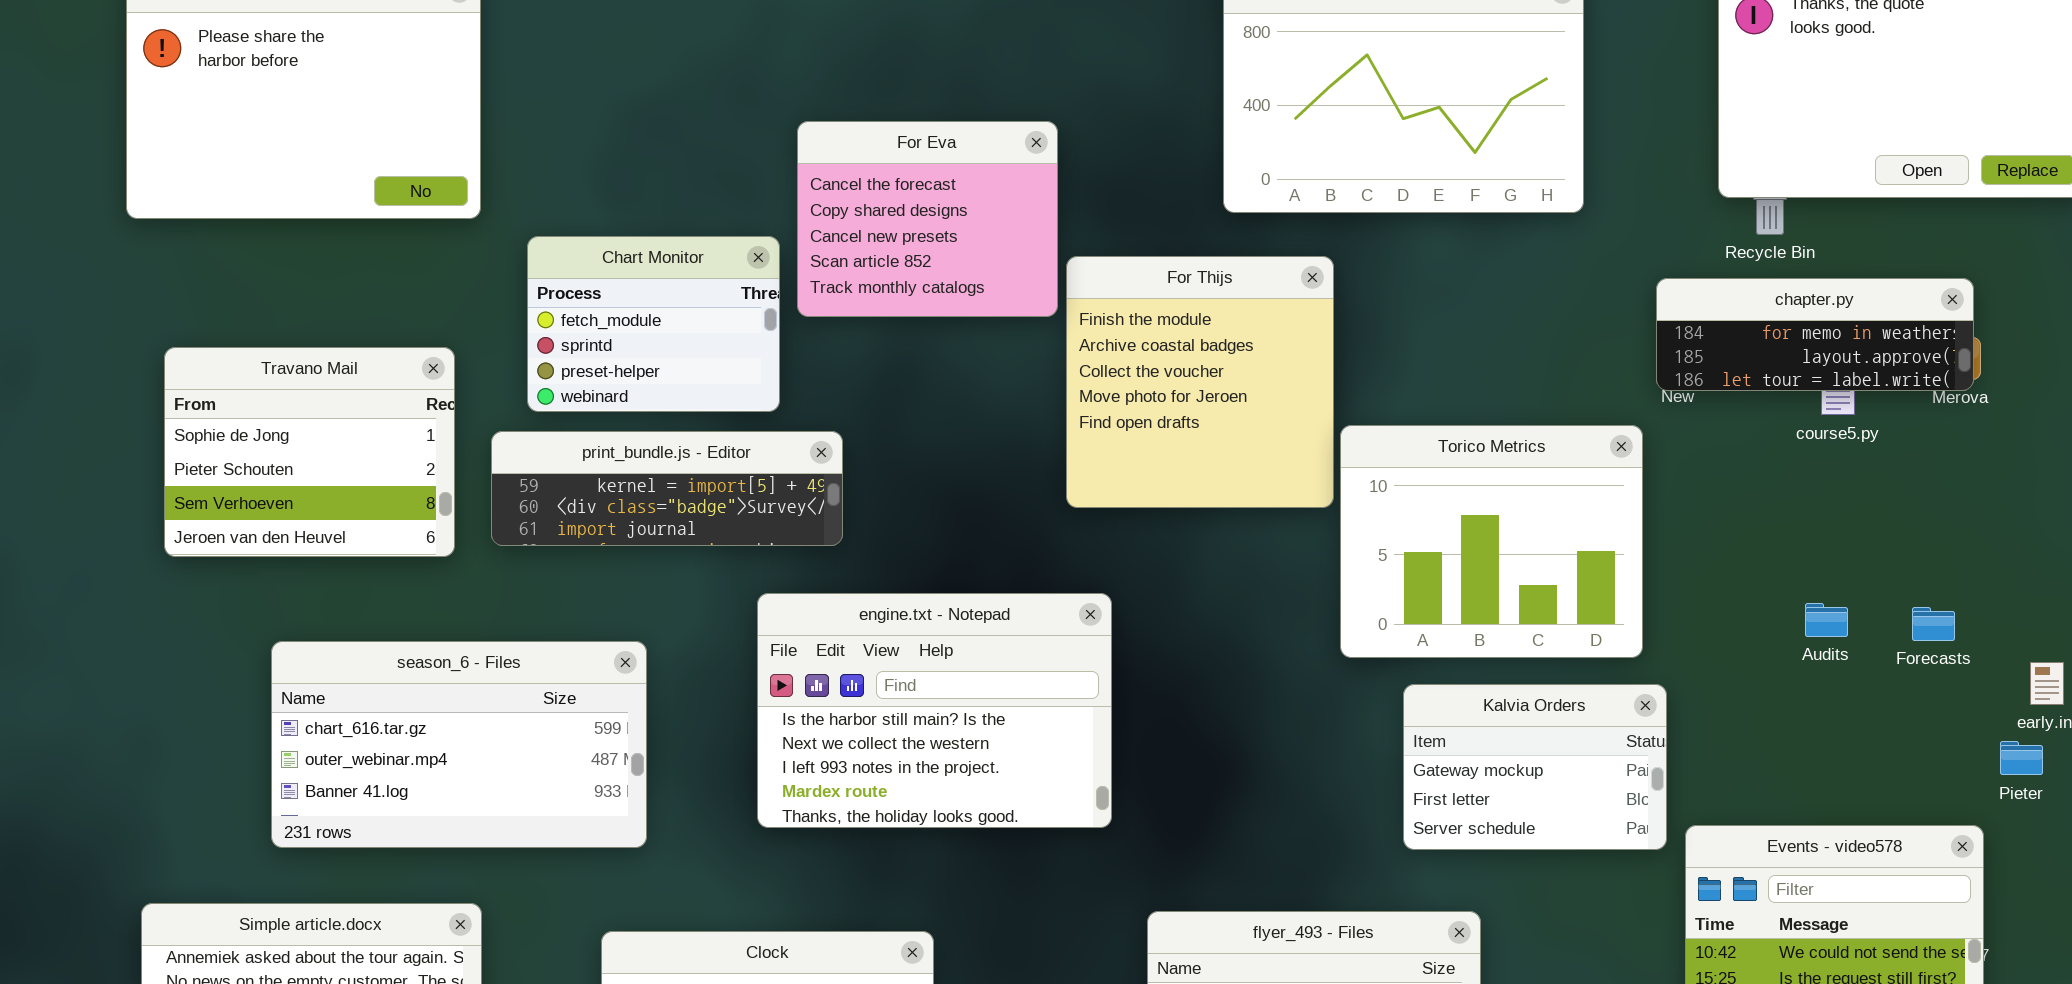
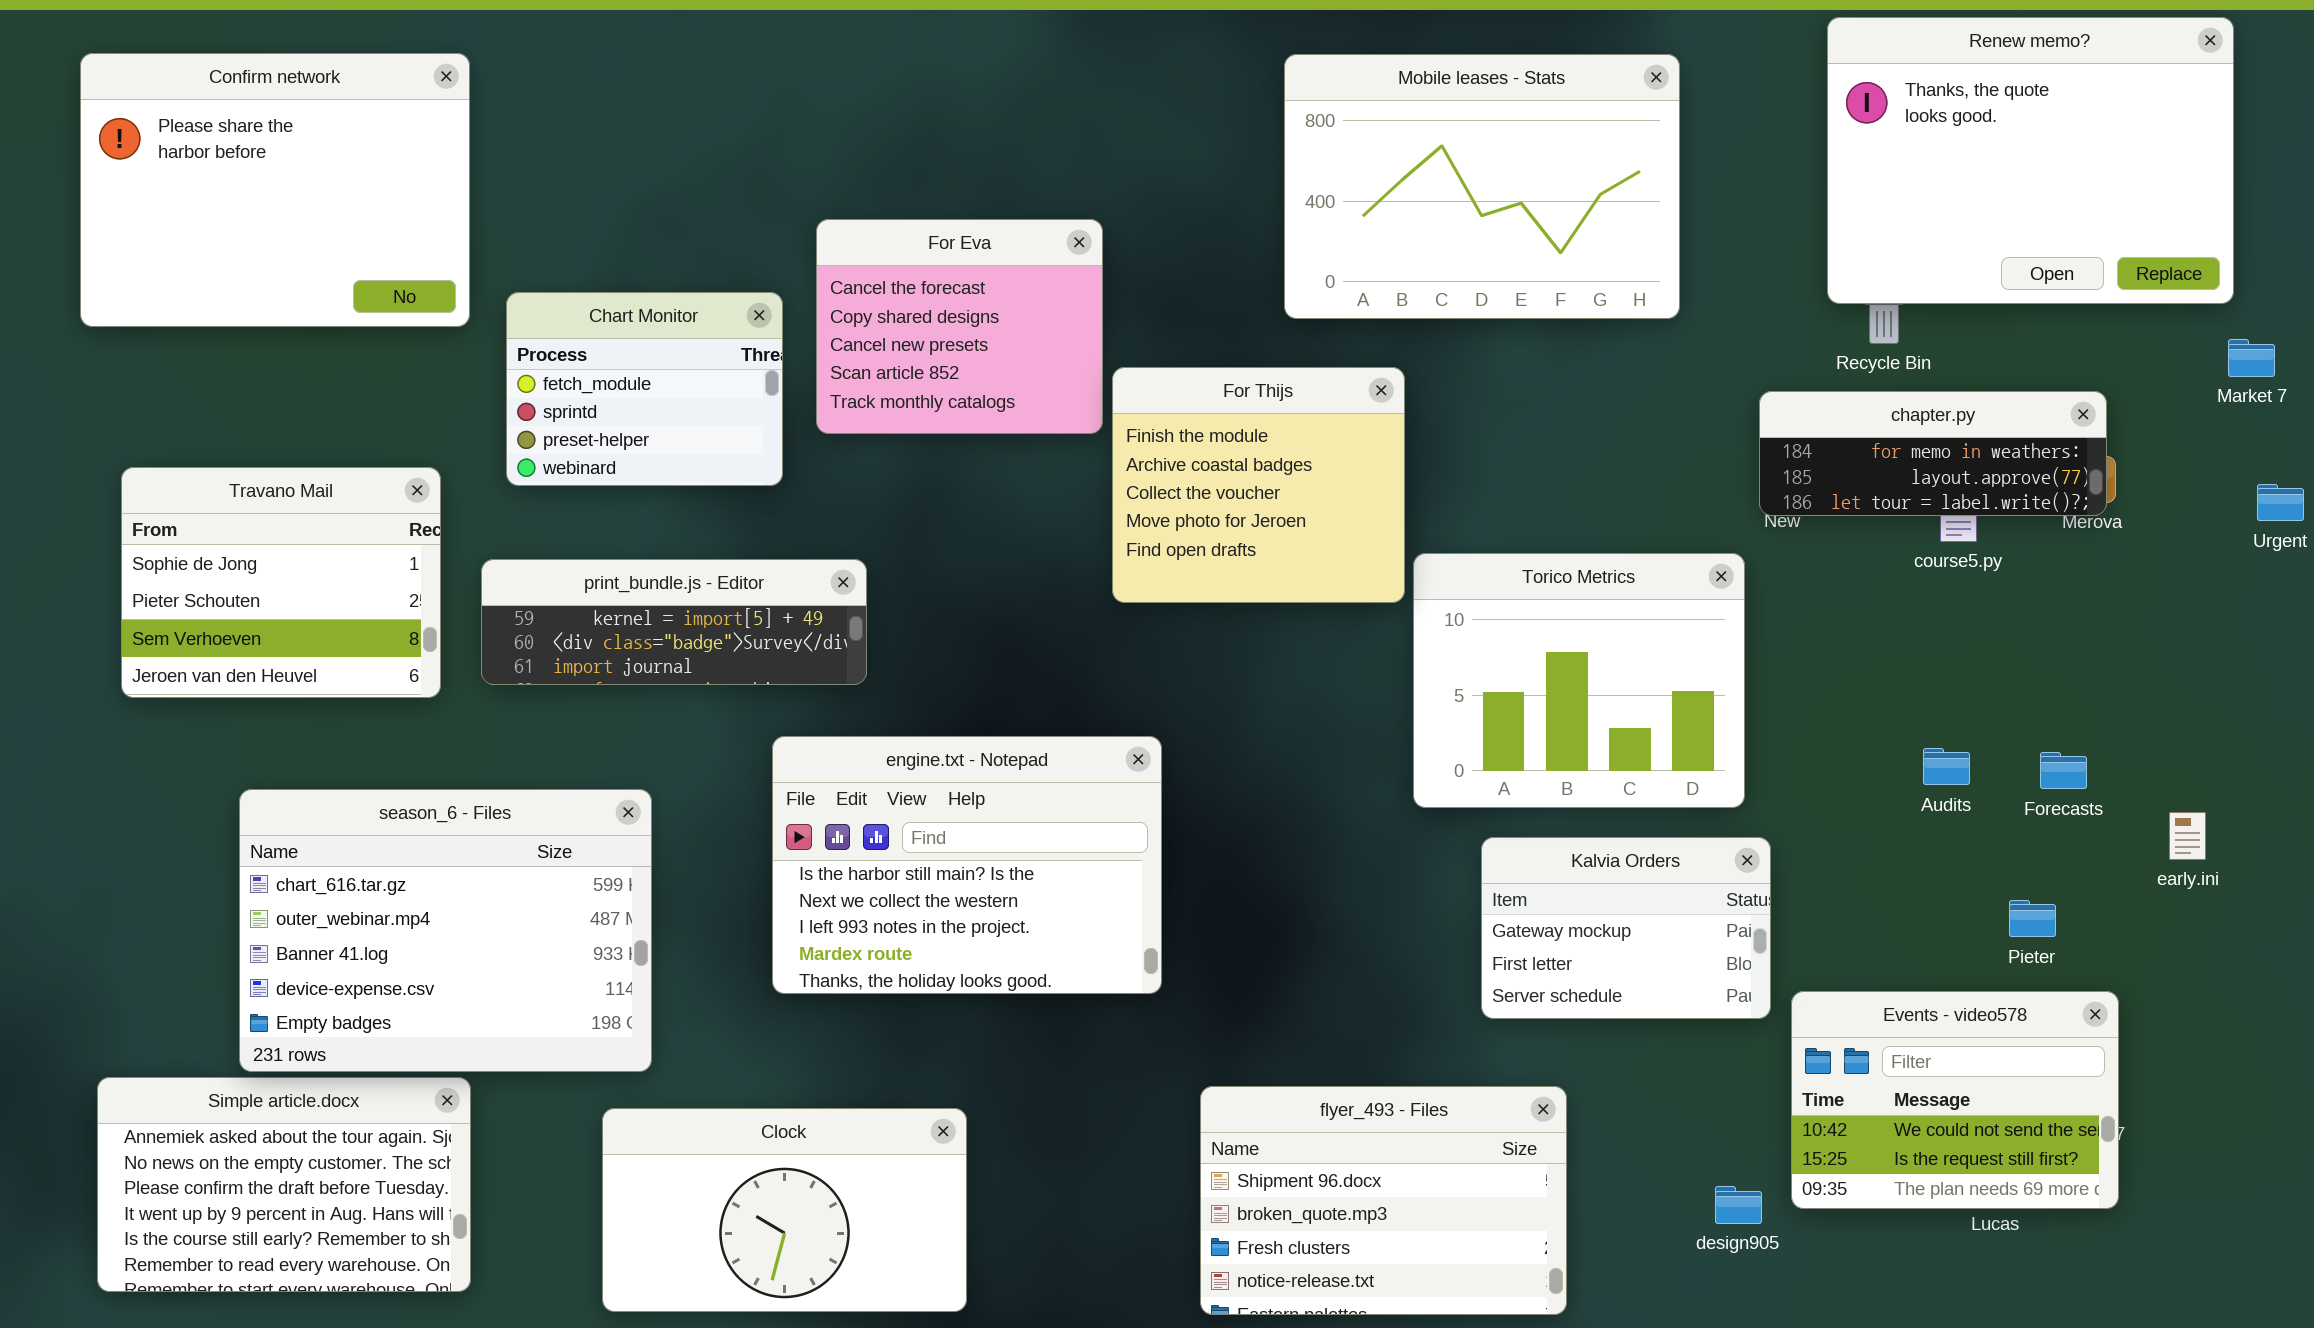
Chart Monitor: [527,236,780,412] -> [506,292,783,486], moved
For Thijs: [1066,256,1334,508] -> [1112,367,1405,603], resized
season_6 - Files: [271,641,647,848] -> [239,789,652,1072], resized
Pieter: [2000,741,2043,775] -> [2009,900,2056,937], moved

